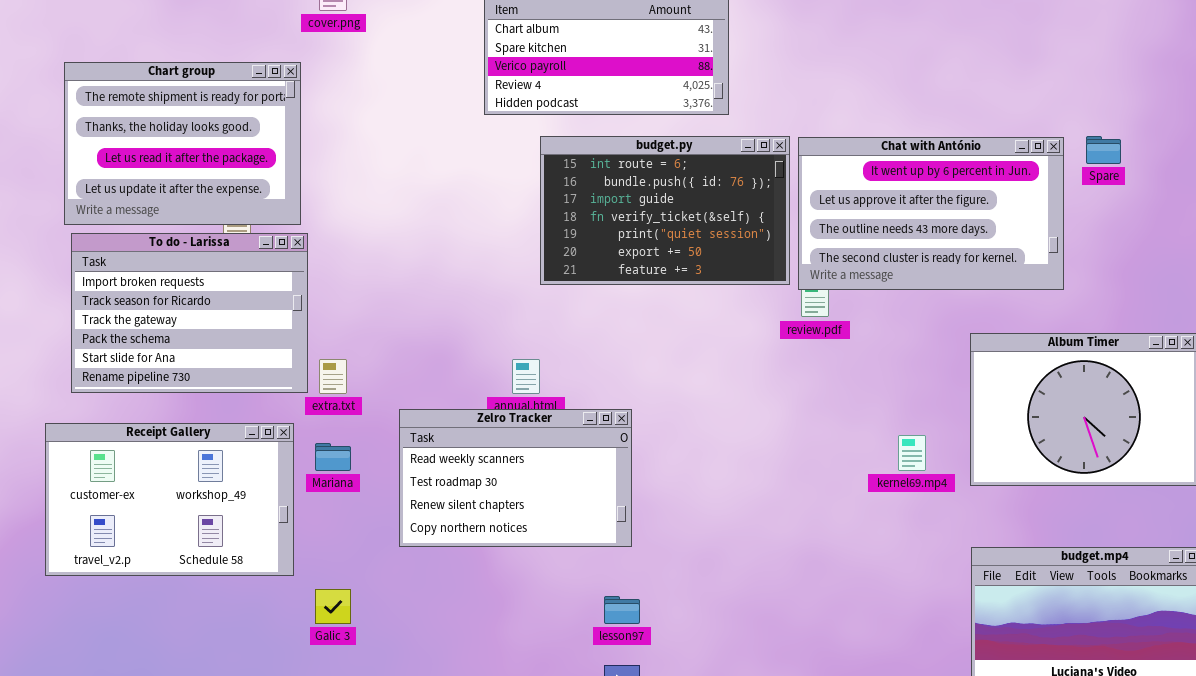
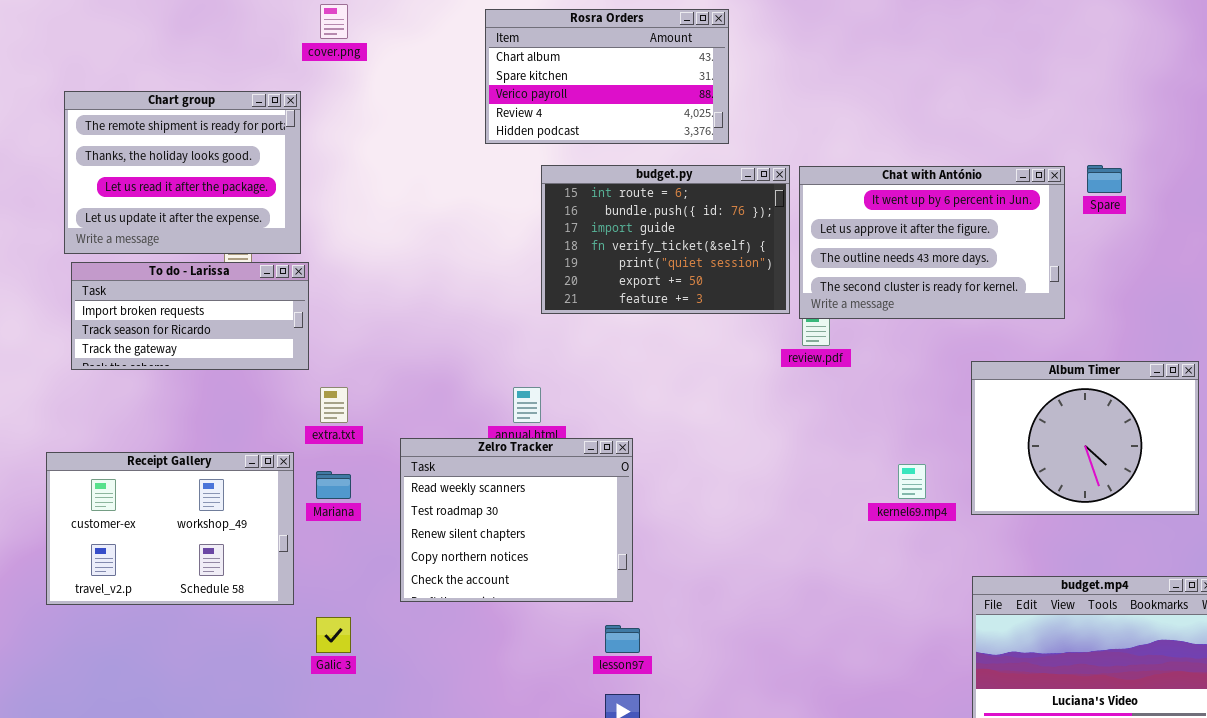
To do - Larissa: [71,233,308,393] -> [71,262,309,370], resized
Zelro Tracker: [399,409,632,547] -> [400,438,633,602], resized

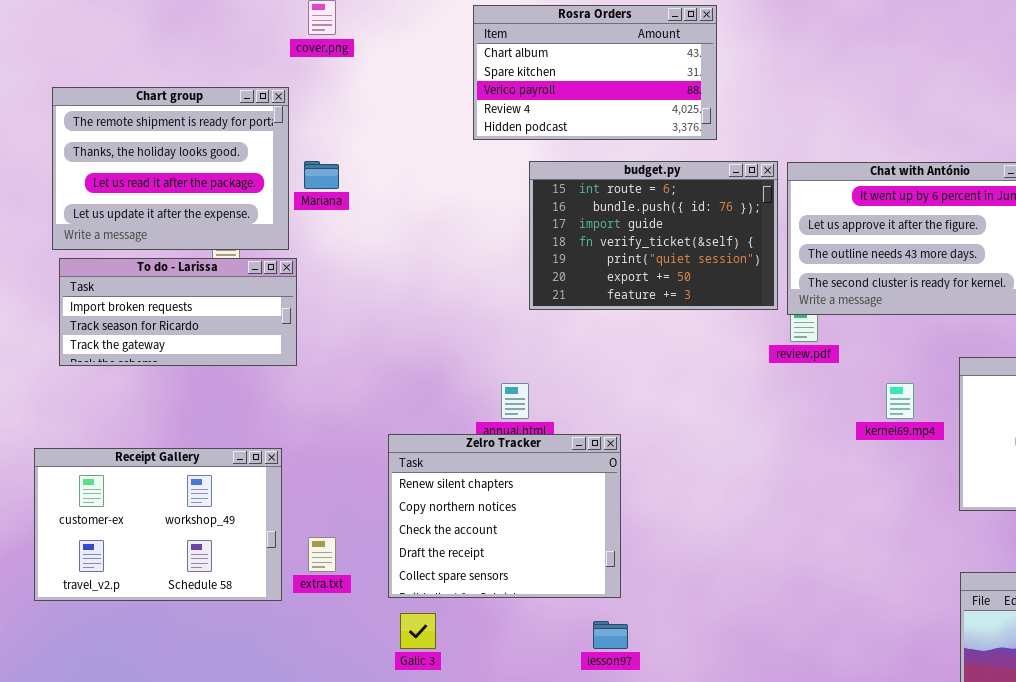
extra.txt: [320,387,348,423] -> [308,537,336,572], moved
Zelro Tracker: [400,438,633,602] -> [388,434,621,598], scrolled down 2 rows
kernel69.mp4: [898,464,926,499] -> [886,383,914,419], moved
Mariana: [316,471,351,499] -> [304,161,339,189], moved
Galic 3: [316,617,351,653] -> [400,613,436,649], moved

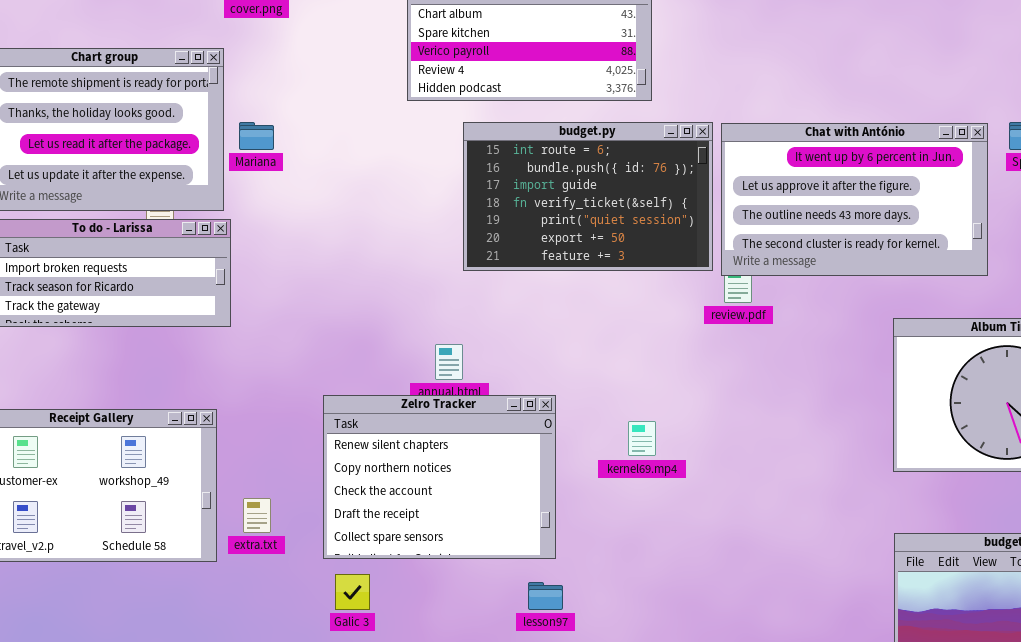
kernel69.mp4: [886,383,914,419] -> [628,421,656,456], moved

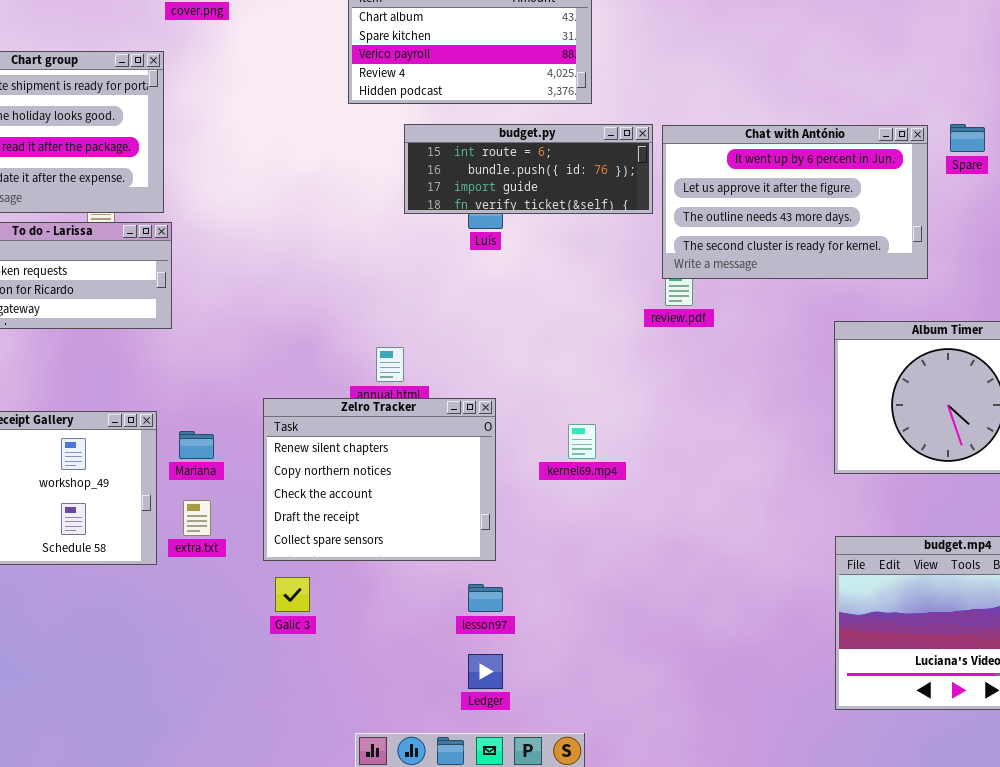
Mariana: [239,122,274,150] -> [179,431,214,459], moved
budget.py: [463,122,713,271] -> [404,124,653,214], resized

